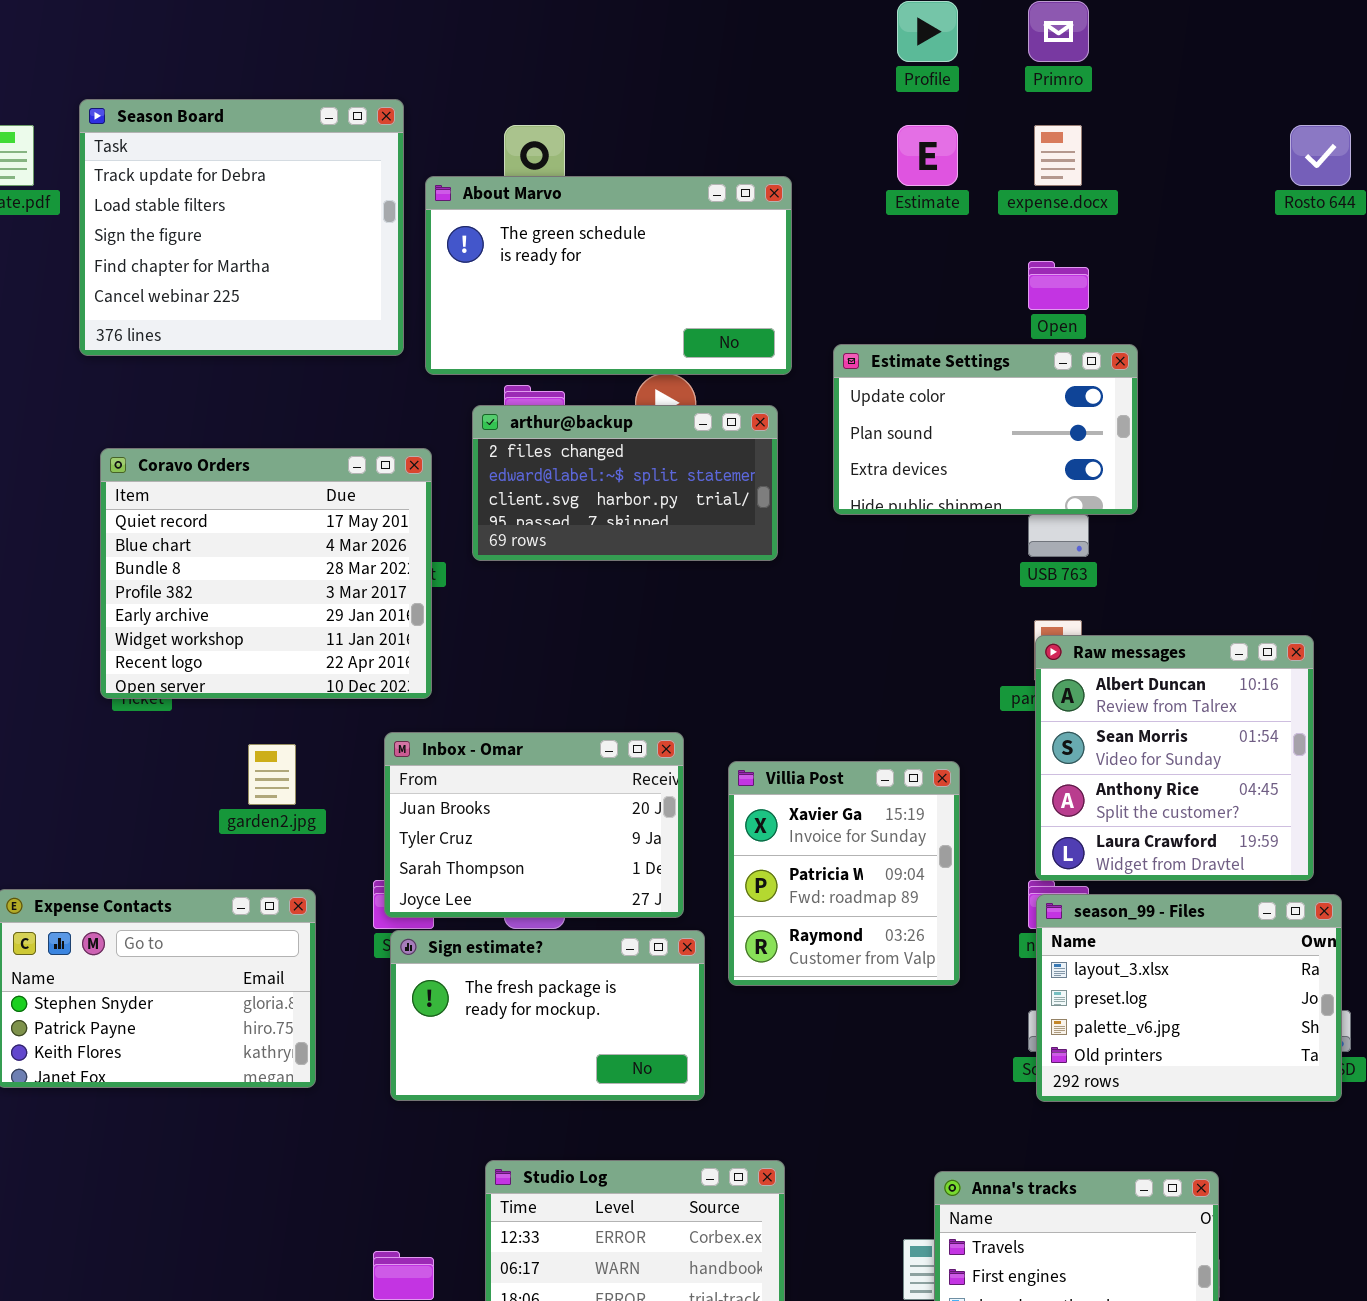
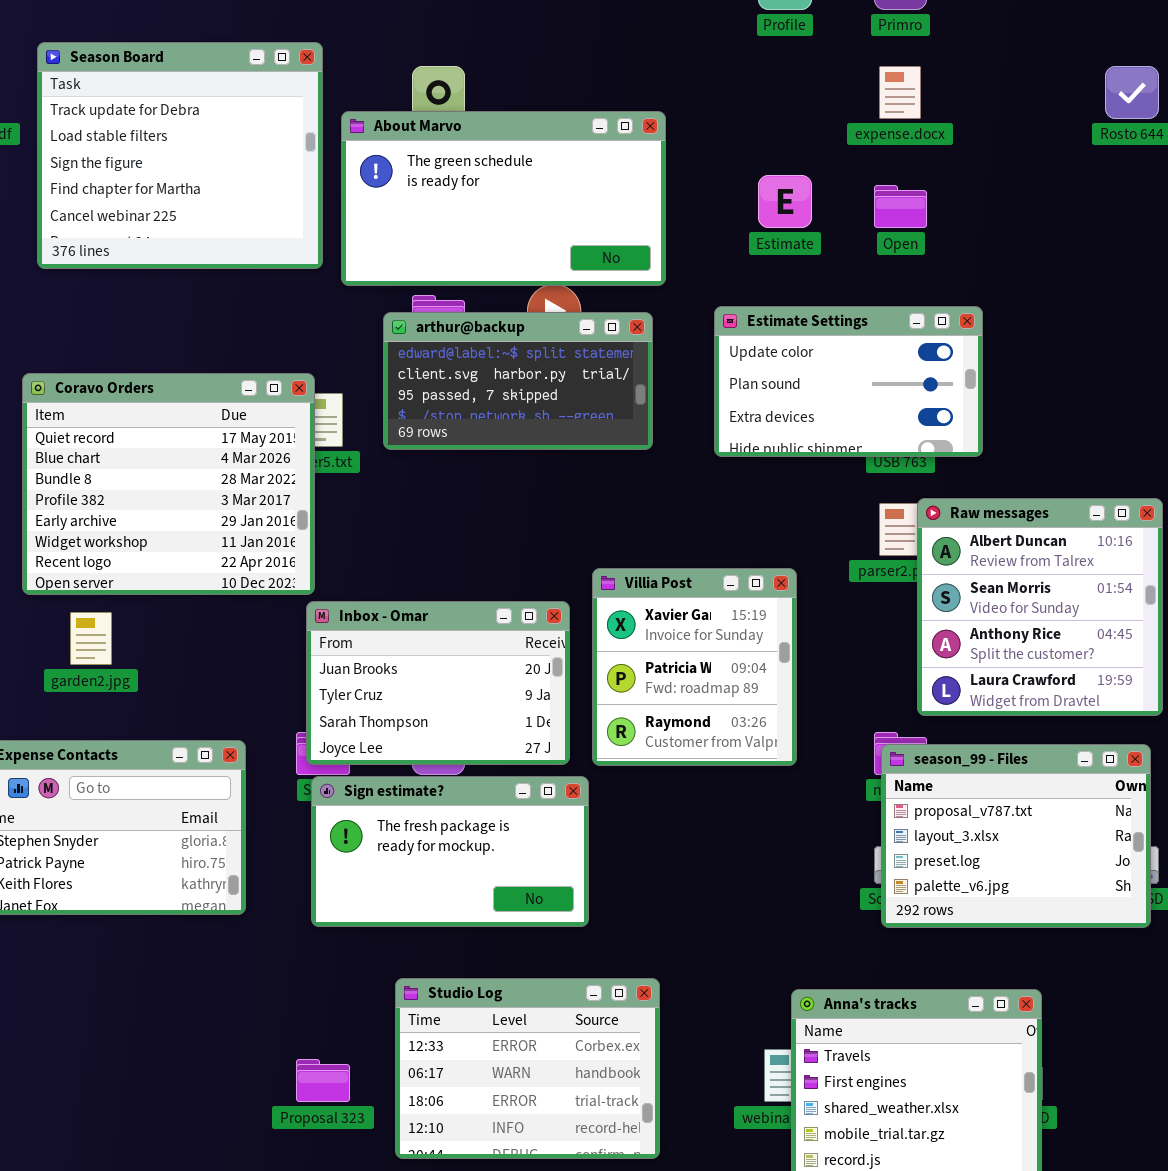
Estimate: [897,125,958,186] -> [758,175,812,228], moved
Estimate Settings: [833,344,1138,515] -> [714,306,983,457], moved
arthur@backup: [472,405,778,561] -> [383,312,653,450], scrolled down 1 row
Coravo Orders: [100,448,432,699] -> [22,373,315,595], moved
Raw messages: [1035,635,1314,881] -> [917,498,1163,716], moved
garden2.jpg: [248,744,296,805] -> [70,612,112,665], moved
Villia Post: [728,761,960,986] -> [592,568,797,766], moved
season_99 - Files: [1036,894,1342,1102] -> [881,744,1151,928], scrolled up 1 row

